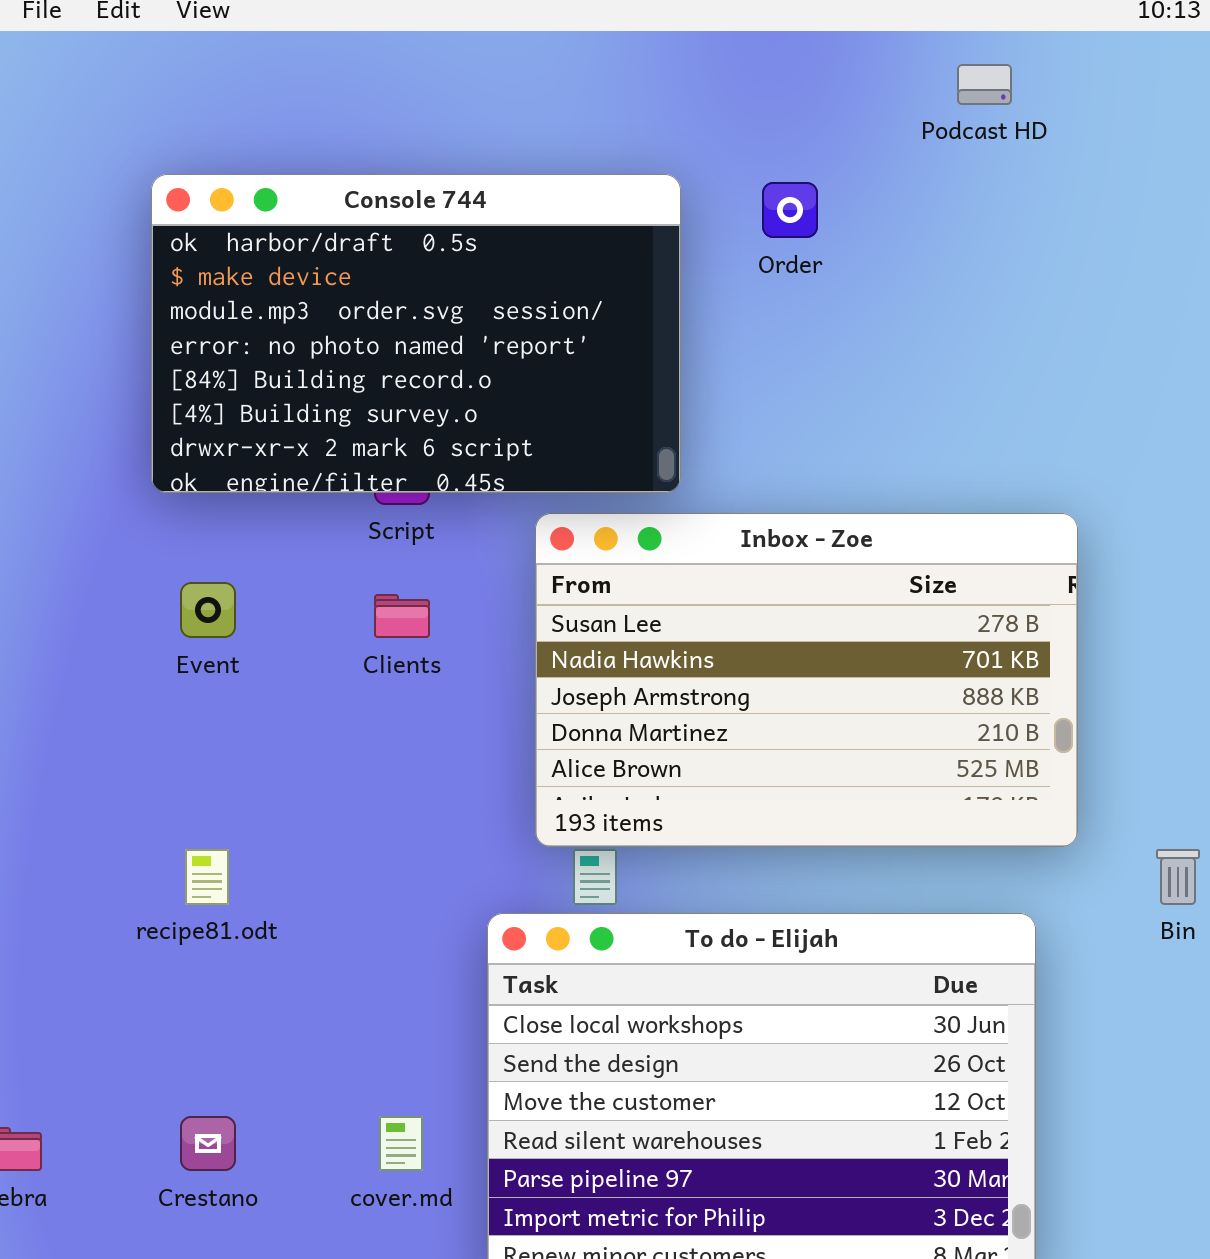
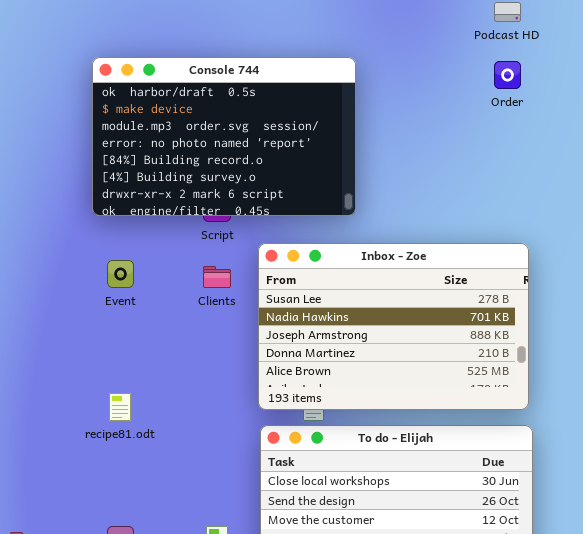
Order: [762,182,818,238] -> [494,61,521,89], moved
Inbox - Zoe: [535,513,1078,847] -> [258,243,529,410], moved

